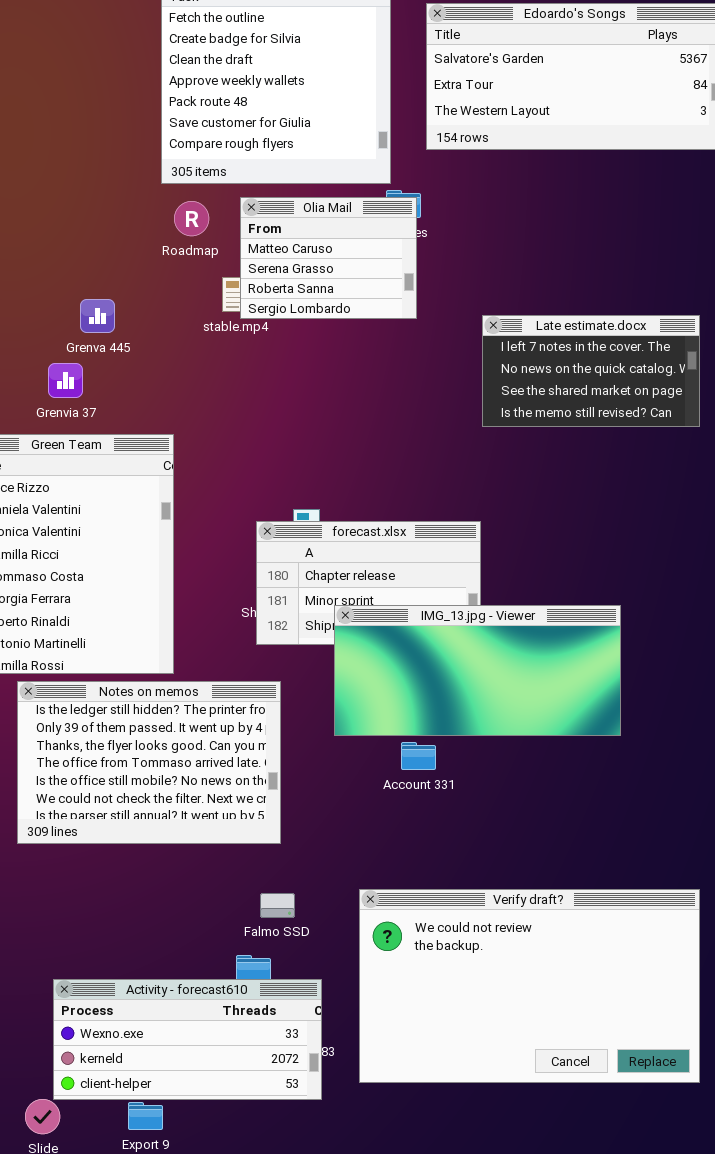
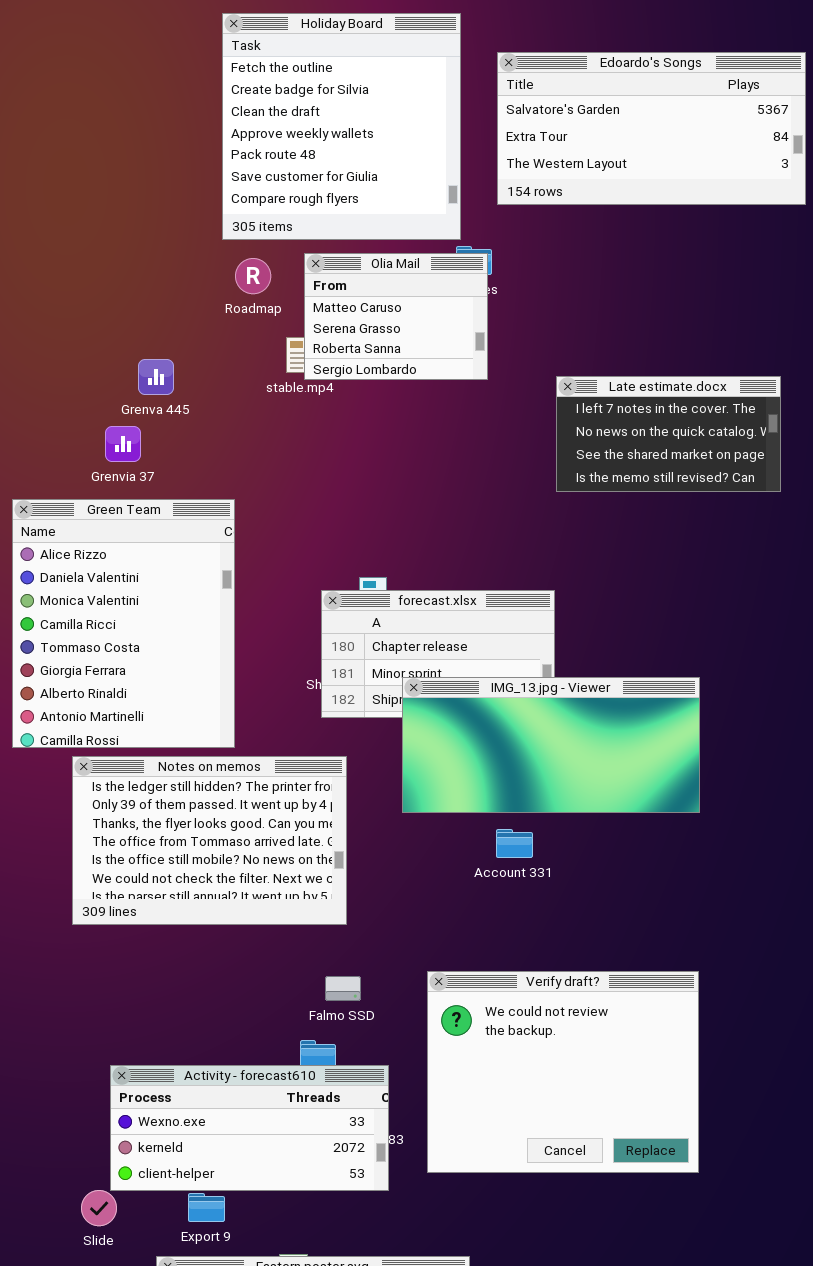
Account 331: [401,742,436,770] -> [496,829,533,858], moved
Verify draft?: [359,889,700,1083] -> [427,971,699,1173], resized

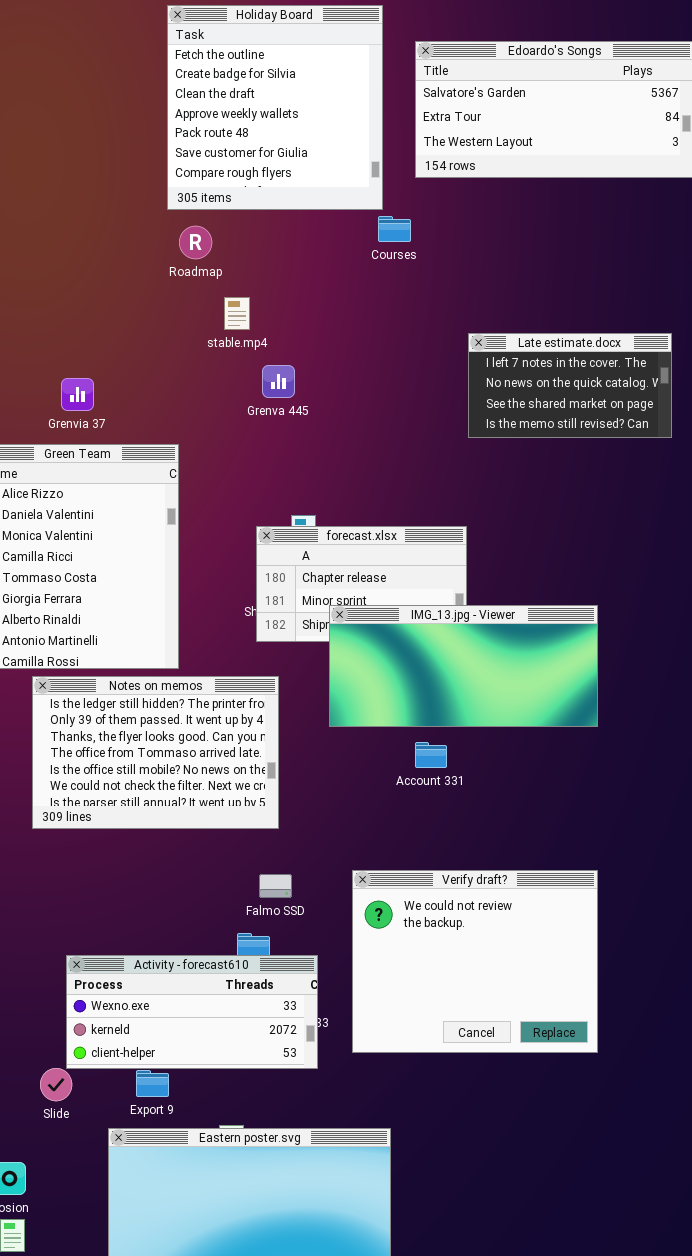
Olia Mail: [304,253,488,380] -> none, closed
Grenva 445: [138,359,174,395] -> [262,365,295,398], moved

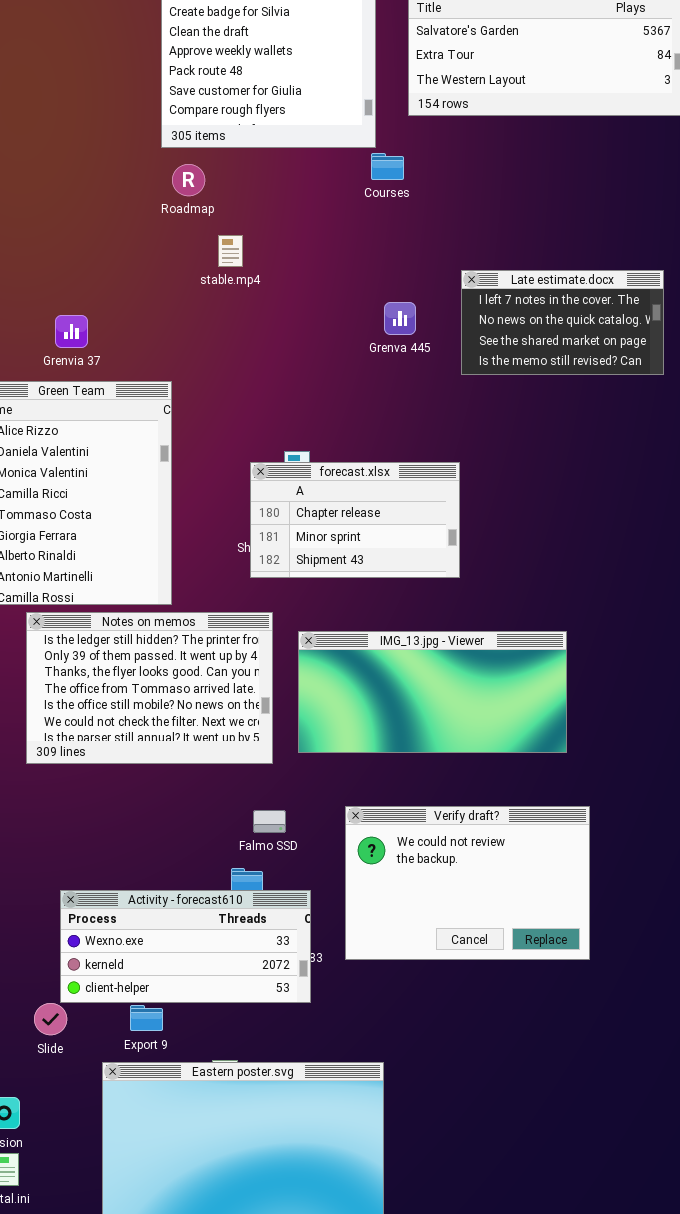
Grenva 445: [262,365,295,398] -> [384,302,416,335], moved
IMG_13.jpg - Viewer: [329,605,598,727] -> [298,631,567,753], moved
Verify draft?: [352,870,598,1053] -> [345,806,590,960], resized

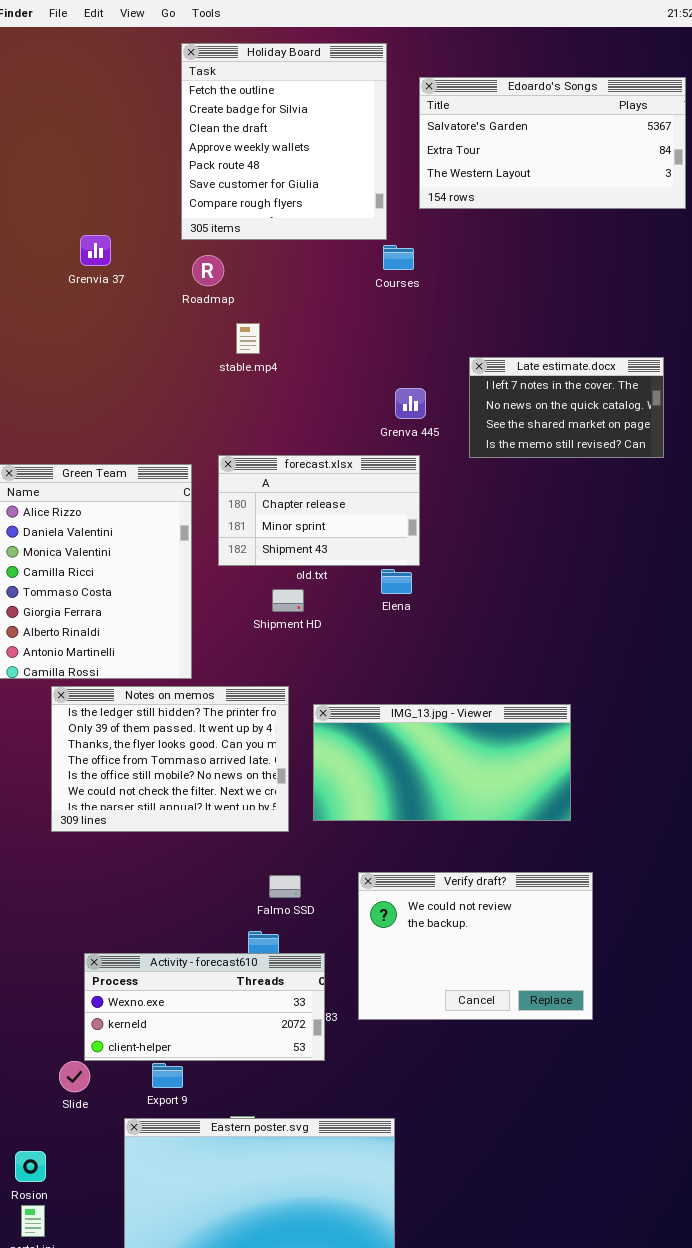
Grenvia 37: [55,315,88,348] -> [80,235,111,266], moved
forecast.xlsx: [250,462,460,578] -> [218,455,420,566], moved

